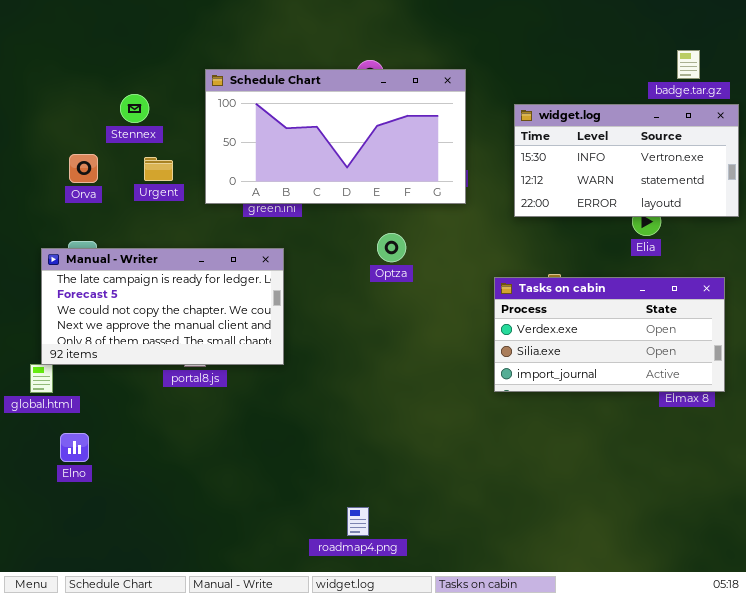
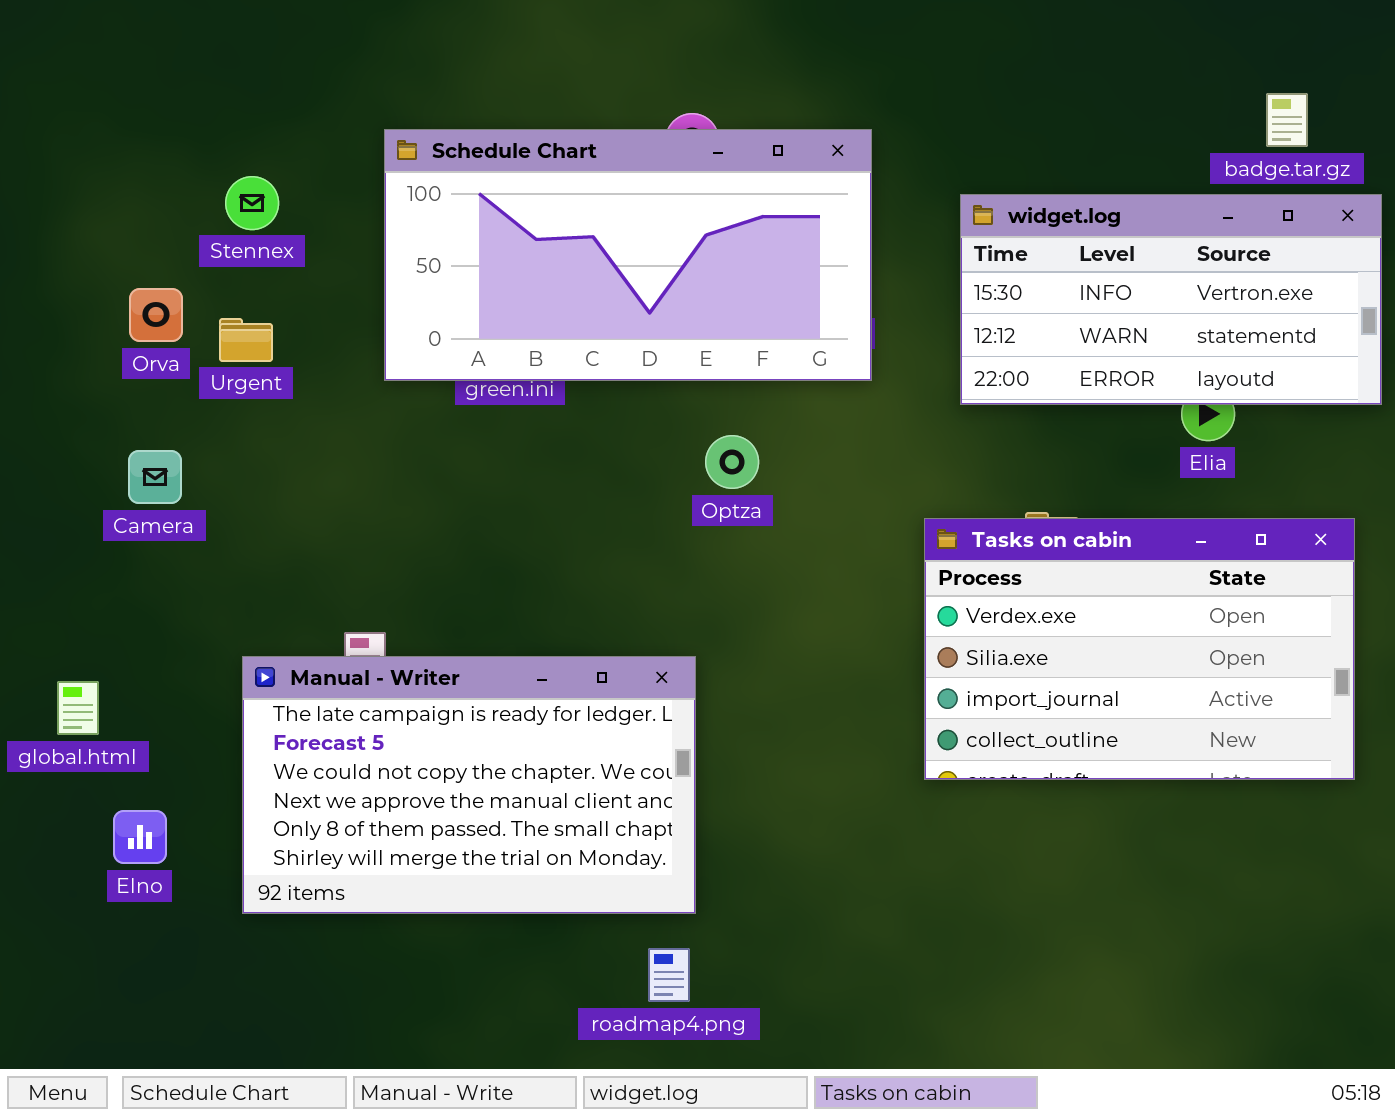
Urgent: [144,157,173,181] -> [219,318,273,362], moved
Manual - Writer: [41,248,284,365] -> [242,656,696,914], moved, resized
Tasks on cabin: [494,277,725,392] -> [924,518,1355,780], resized

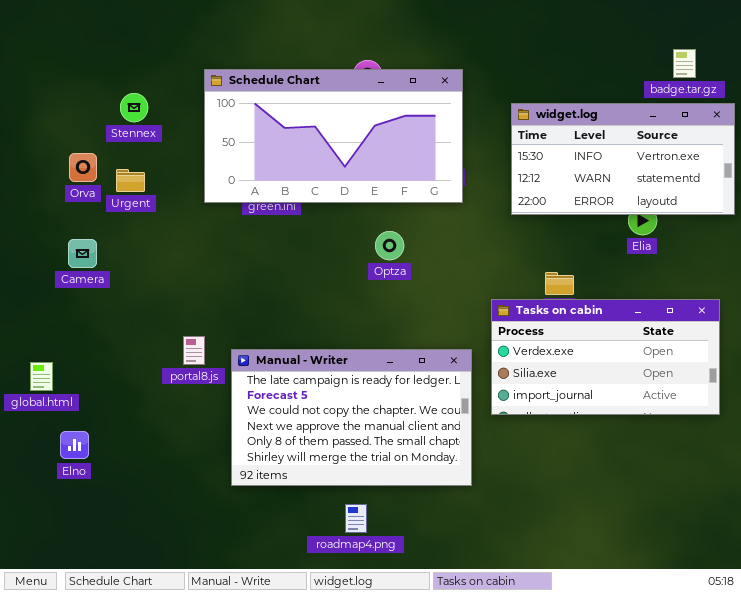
Tasks on cabin: [924,518,1355,780] -> [491,299,720,415], resized
Manual - Writer: [242,656,696,914] -> [231,349,472,486], moved

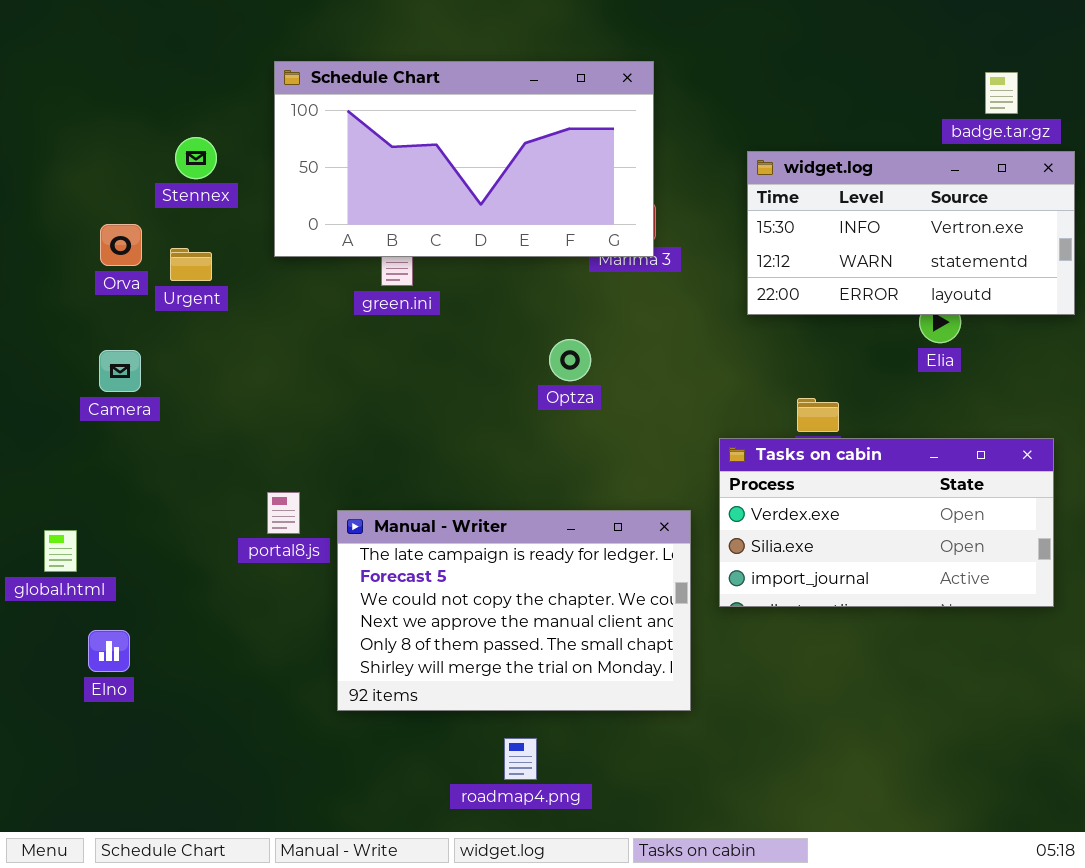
Schedule Chart: [204,69,463,203] -> [274,61,654,257], moved

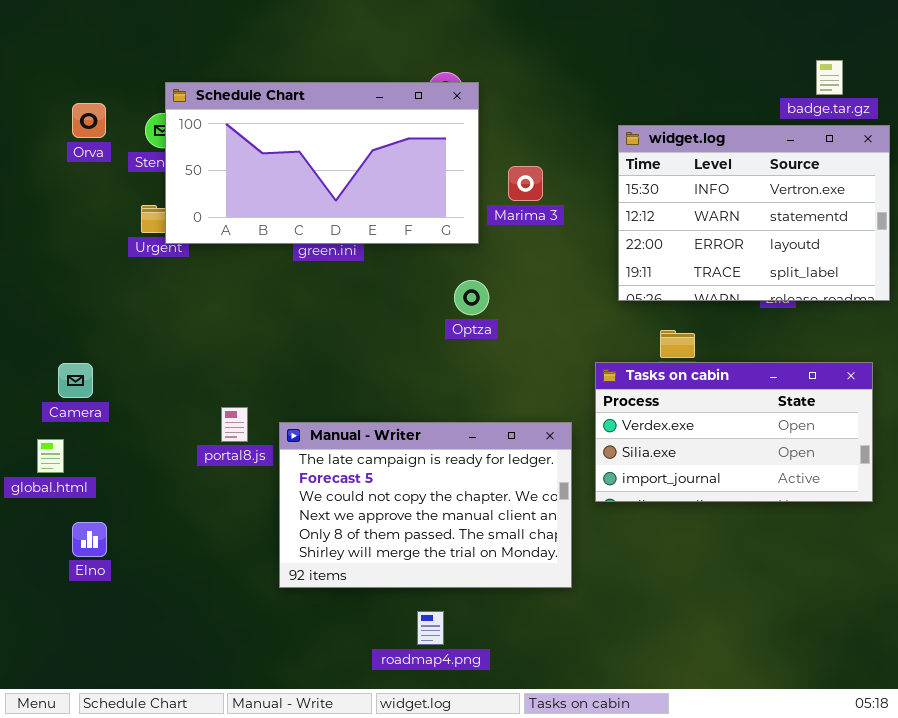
Schedule Chart: [274,61,654,257] -> [165,82,479,244], moved
widget.log: [747,151,1075,315] -> [618,125,890,301], resized
Orva: [100,224,142,266] -> [72,103,106,138], moved
Camera: [99,350,141,392] -> [58,363,93,398], moved

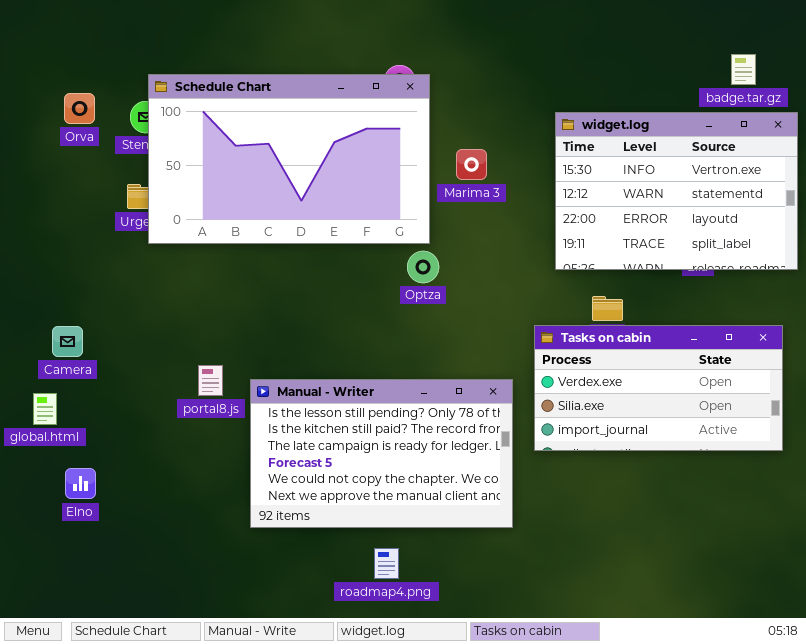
Schedule Chart: [165,82,479,244] -> [148,74,430,244], resized
Manual - Writer: [279,422,572,588] -> [250,379,513,528], scrolled up 2 rows

